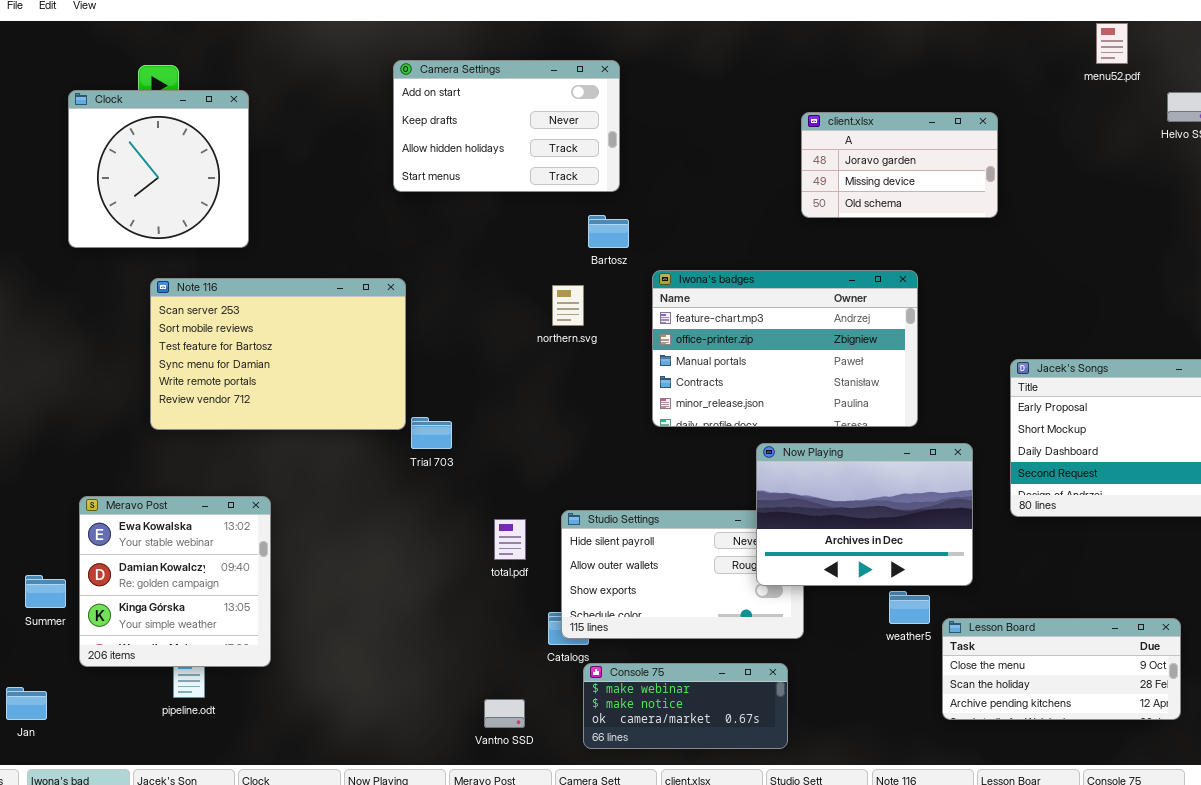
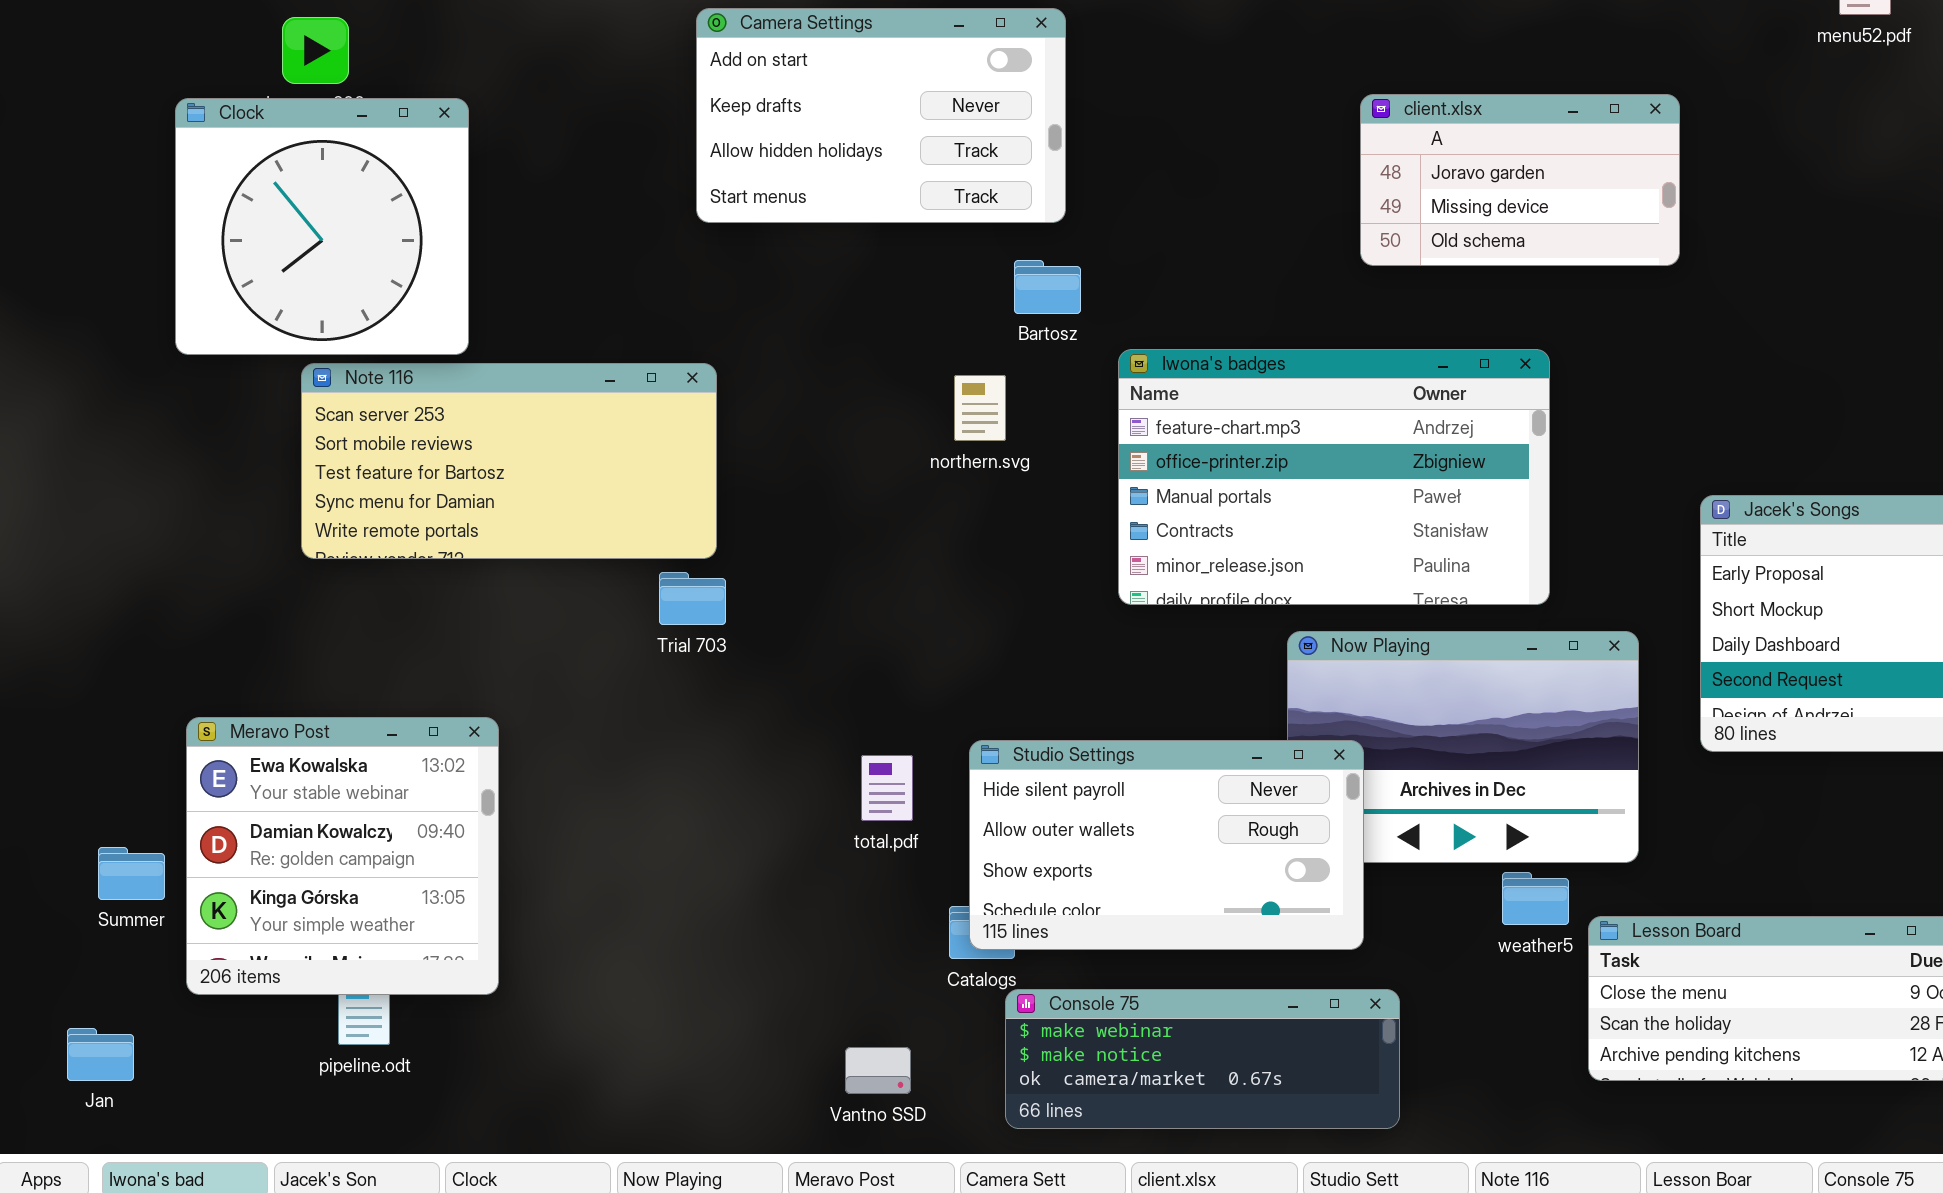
Clock: [68,90,249,248] -> [175,98,469,355], moved
Note 116: [150,278,406,430] -> [301,363,717,559], resized
Trial 703: [411,417,452,449] -> [659,572,726,625], moved
Studio Settings: [561,510,804,639] -> [969,740,1364,950], raised
Console 75: [583,663,788,749] -> [1005,989,1400,1129], resized

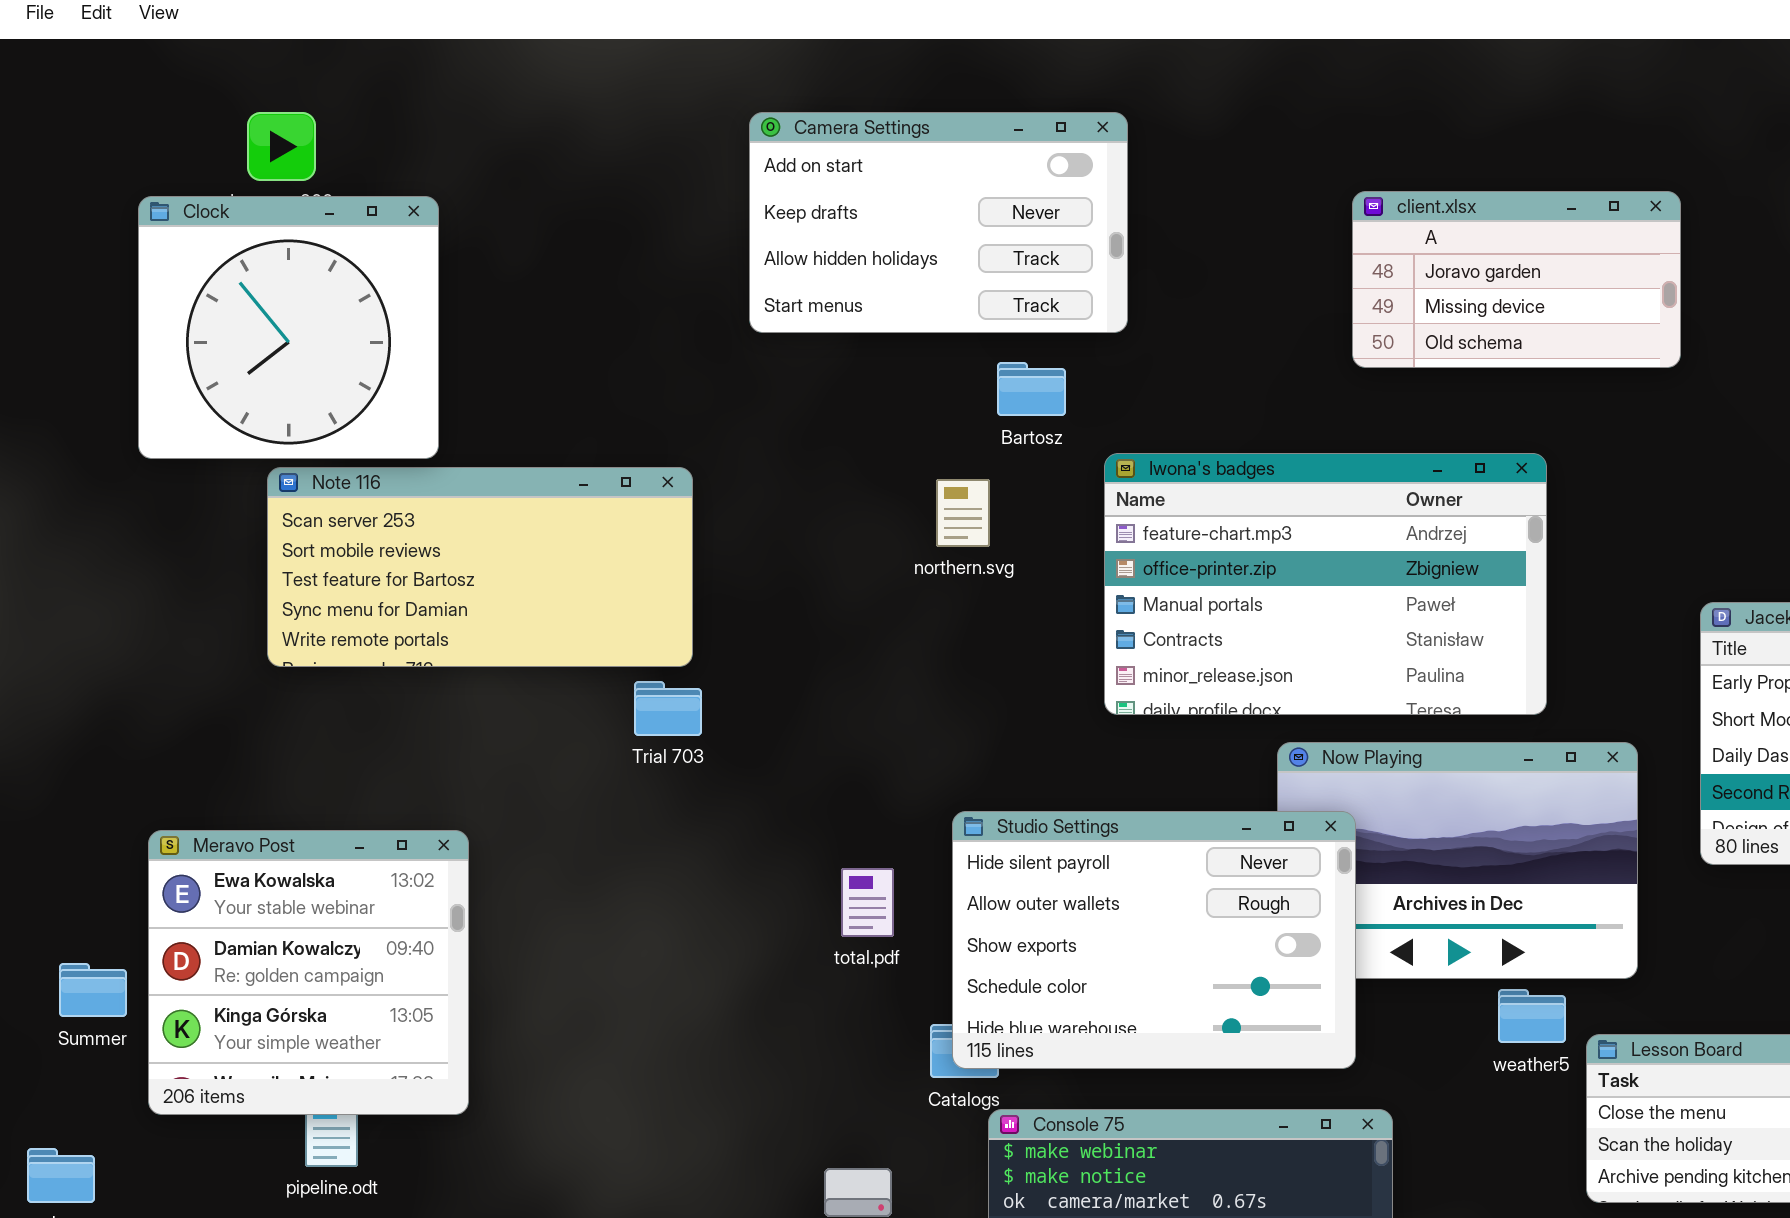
Camera Settings: [696,8,1066,223] -> [749,112,1128,333], moved
Studio Settings: [969,740,1364,950] -> [952,811,1356,1069], resized

